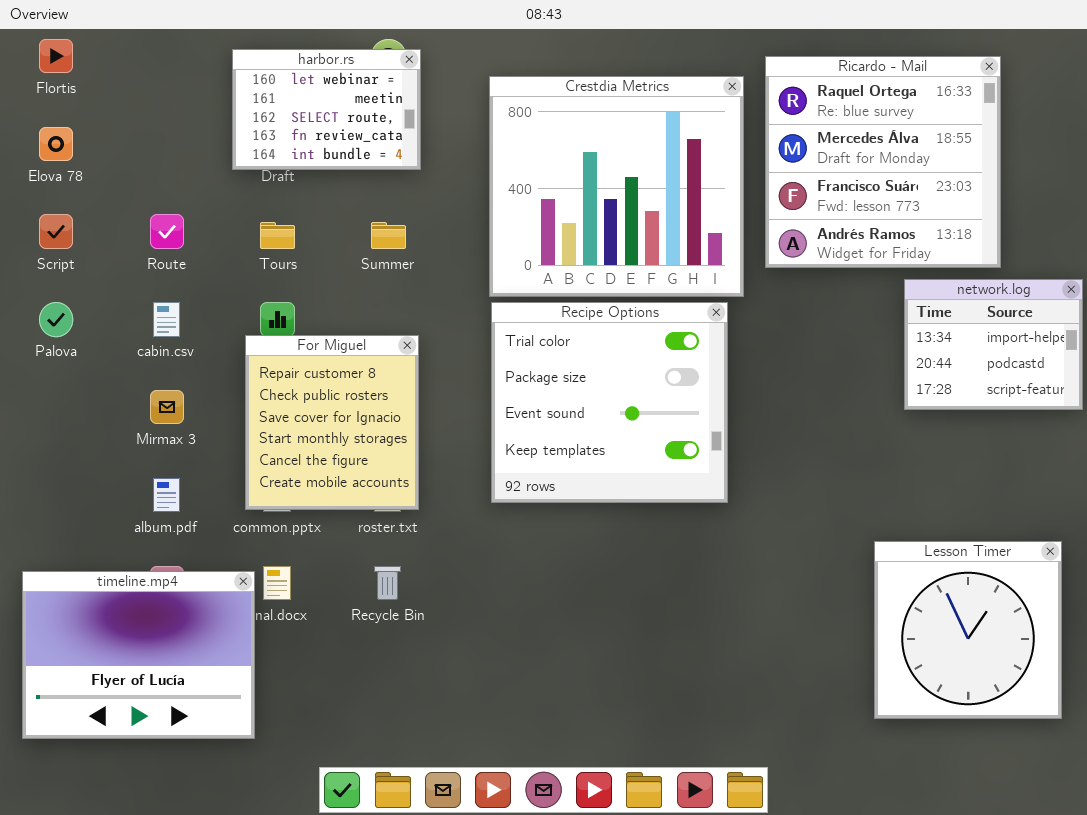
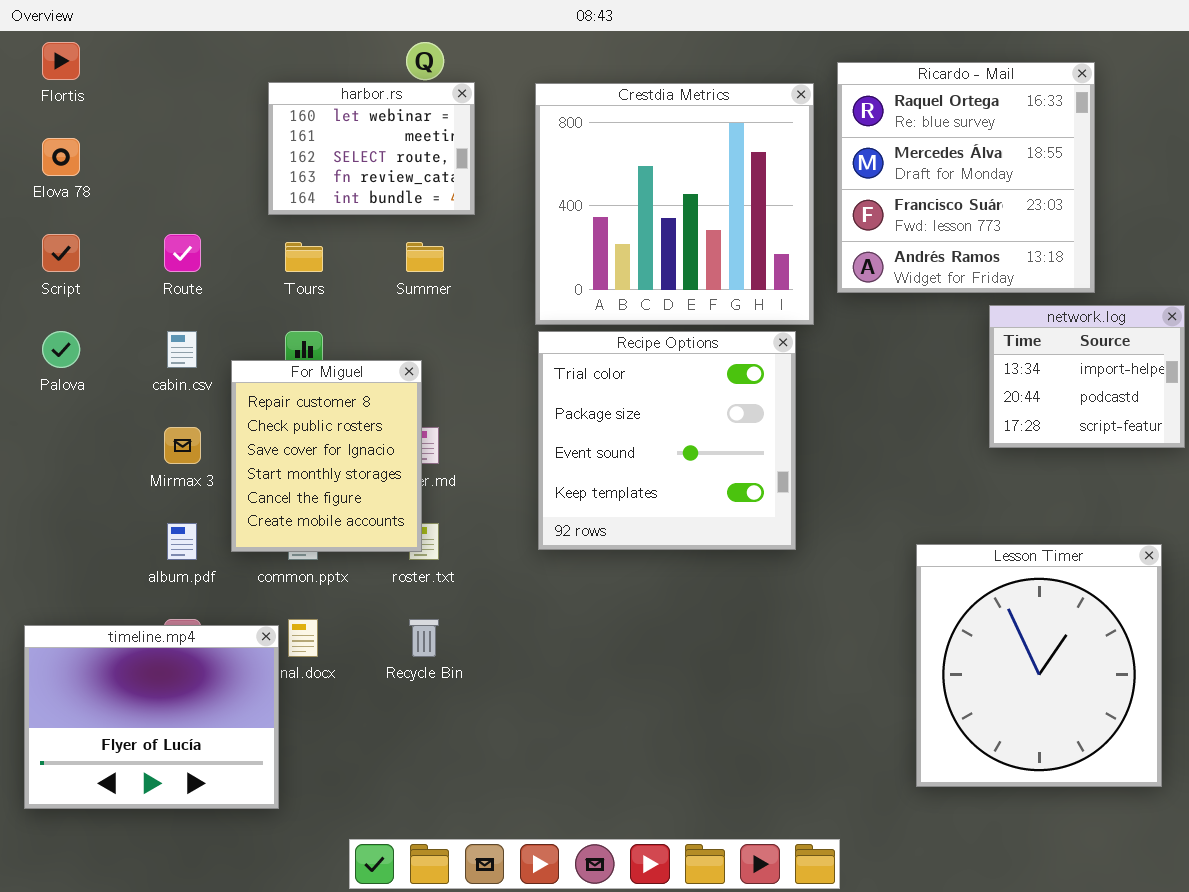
harbor.rs: [232,49,421,170] -> [268,82,475,215], moved
For Miguel: [245,335,419,510] -> [231,360,422,552], moved
Lesson Timer: [874,541,1062,719] -> [916,544,1162,787], resized

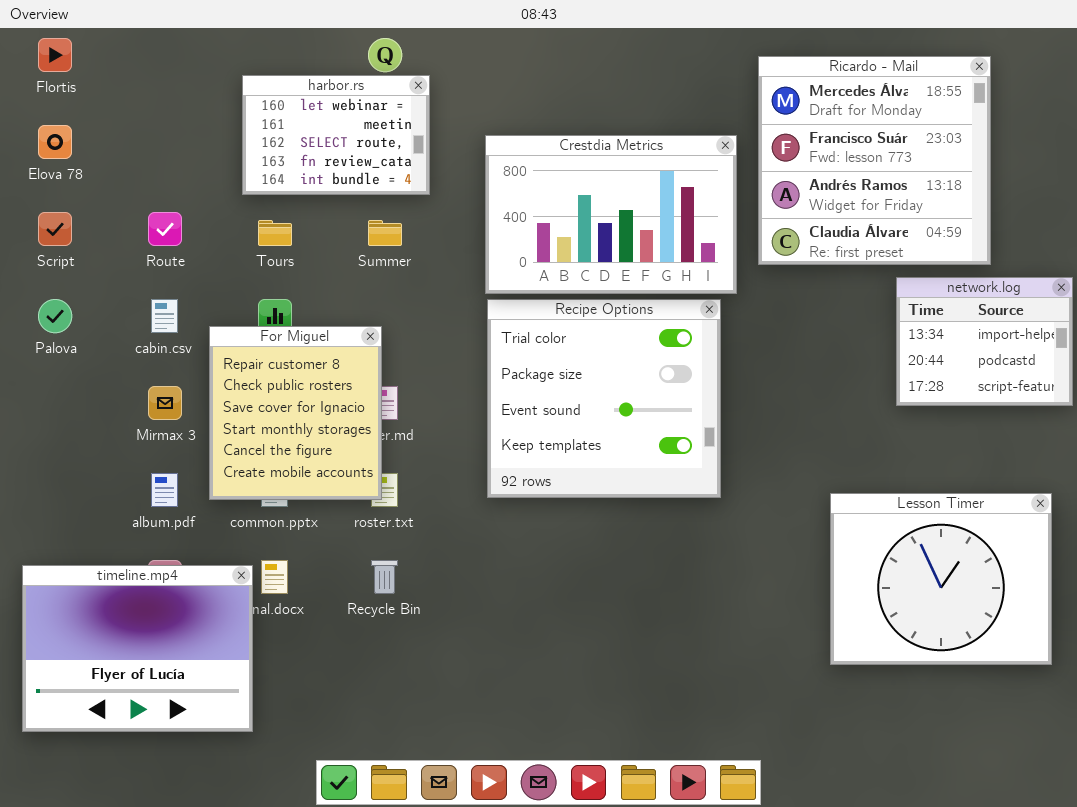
Ricardo - Mail: [837,62,1095,293] -> [758,56,991,265], scrolled down 1 row
Crestdia Metrics: [535,83,814,325] -> [485,135,737,294], resized
Lesson Timer: [916,544,1162,787] -> [830,493,1052,665], resized

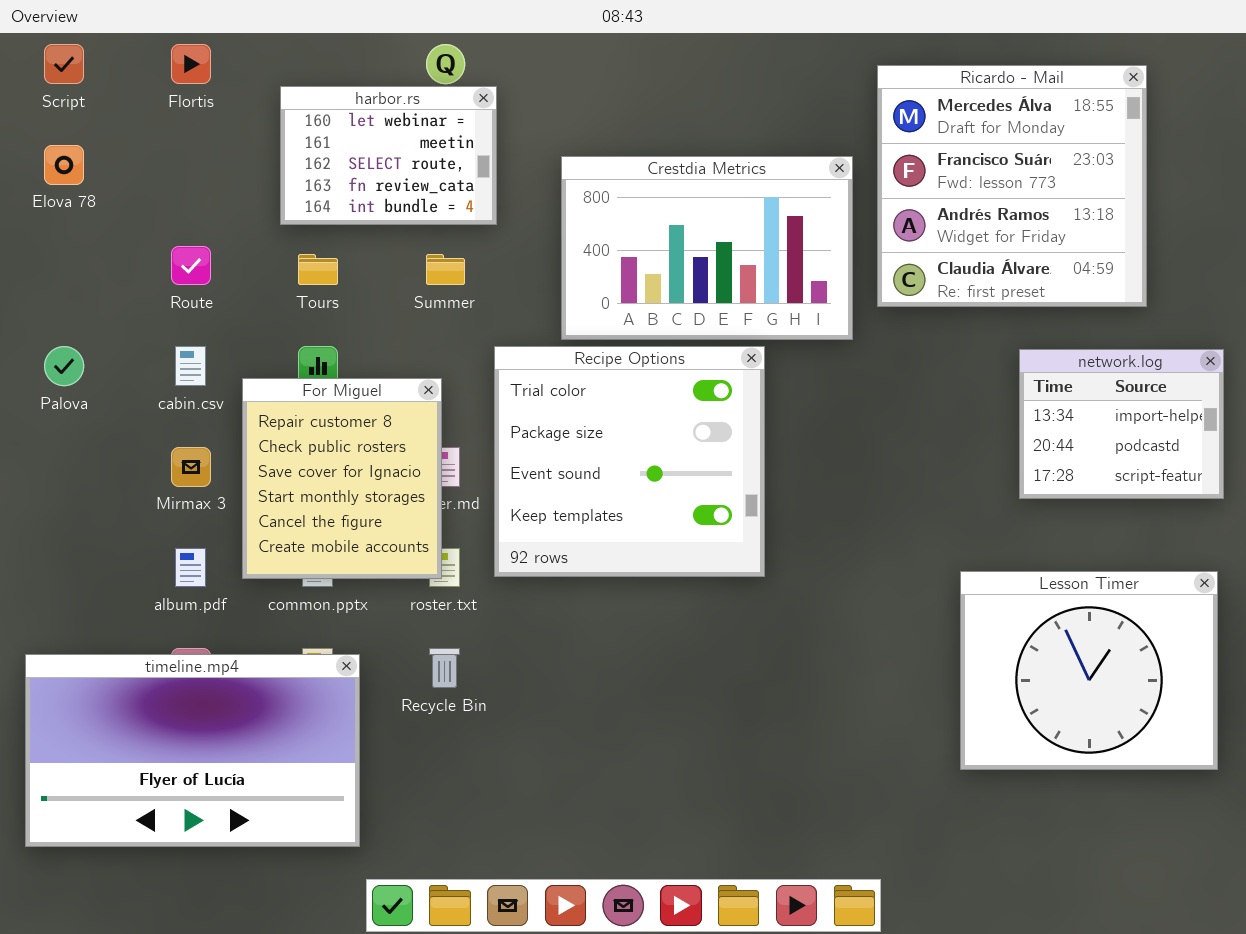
Flortis: [38,38,72,72] -> [171,44,211,84], moved
Script: [38,212,72,246] -> [44,44,84,84], moved
network.log: [896,277,1073,406] -> [1019,349,1224,499], moved
Recipe Options: [487,299,721,498] -> [494,346,765,577], moved
timeline.mp4: [22,565,253,732] -> [25,654,360,847], resized

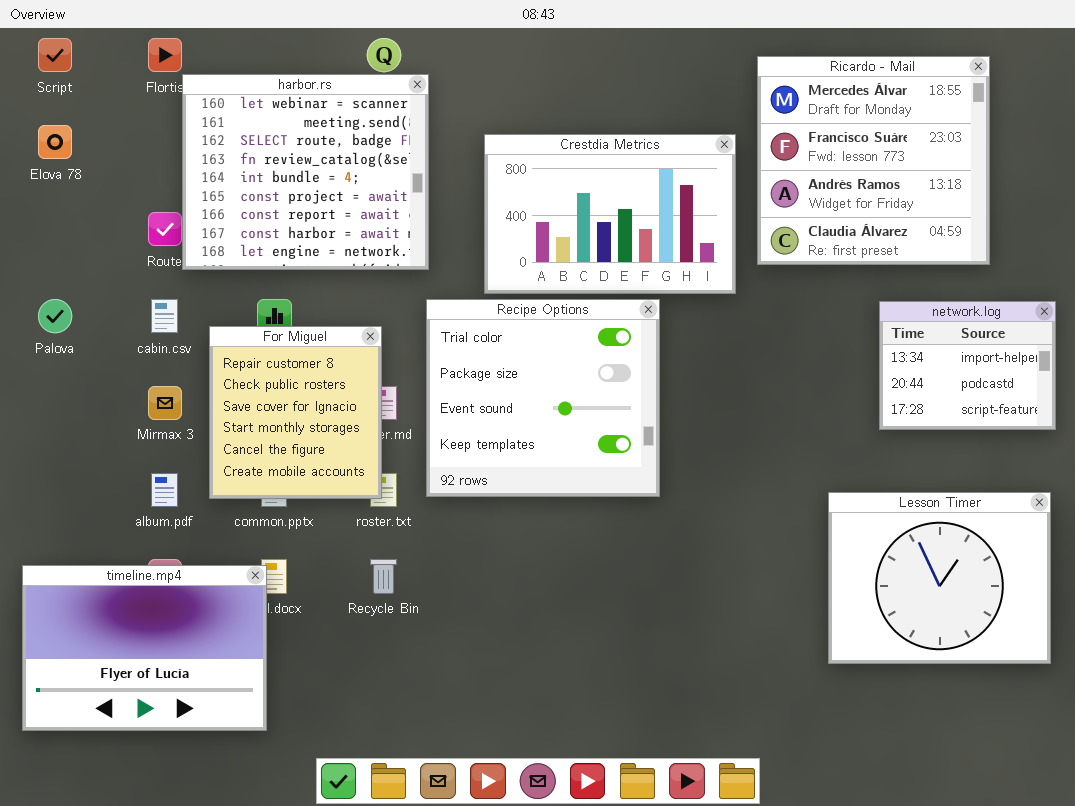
harbor.rs: [280,86,497,225] -> [182,74,429,270], resized
timeline.mp4: [25,654,360,847] -> [22,565,267,731], resized

